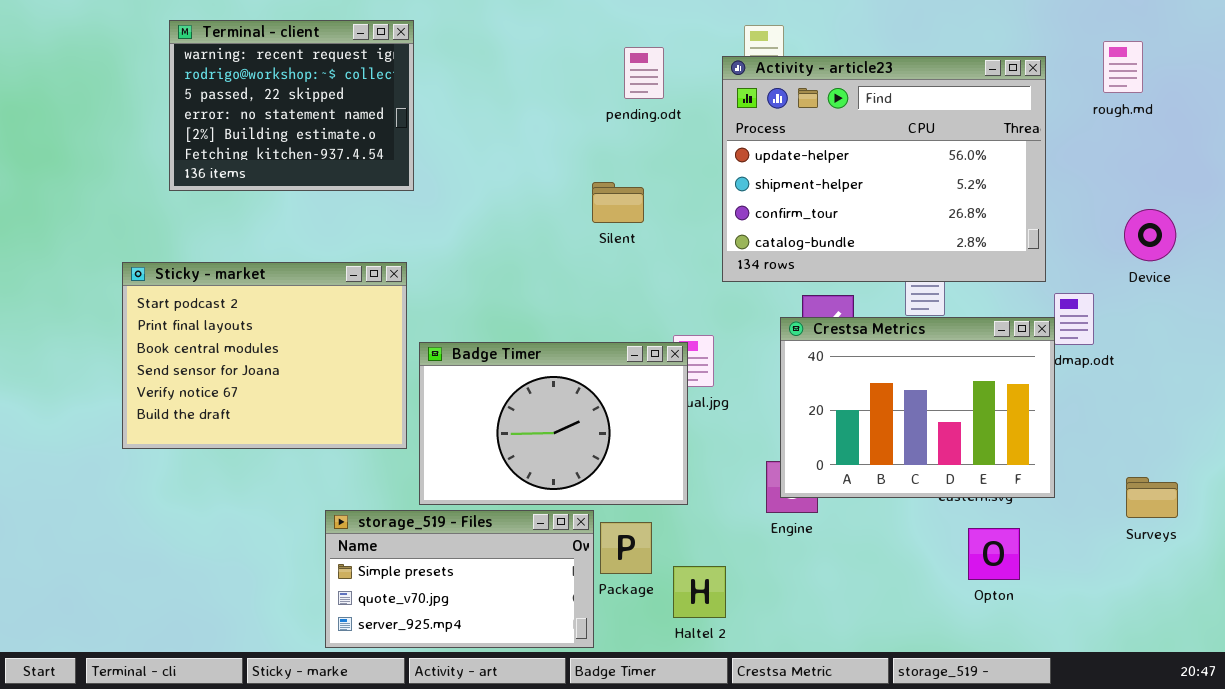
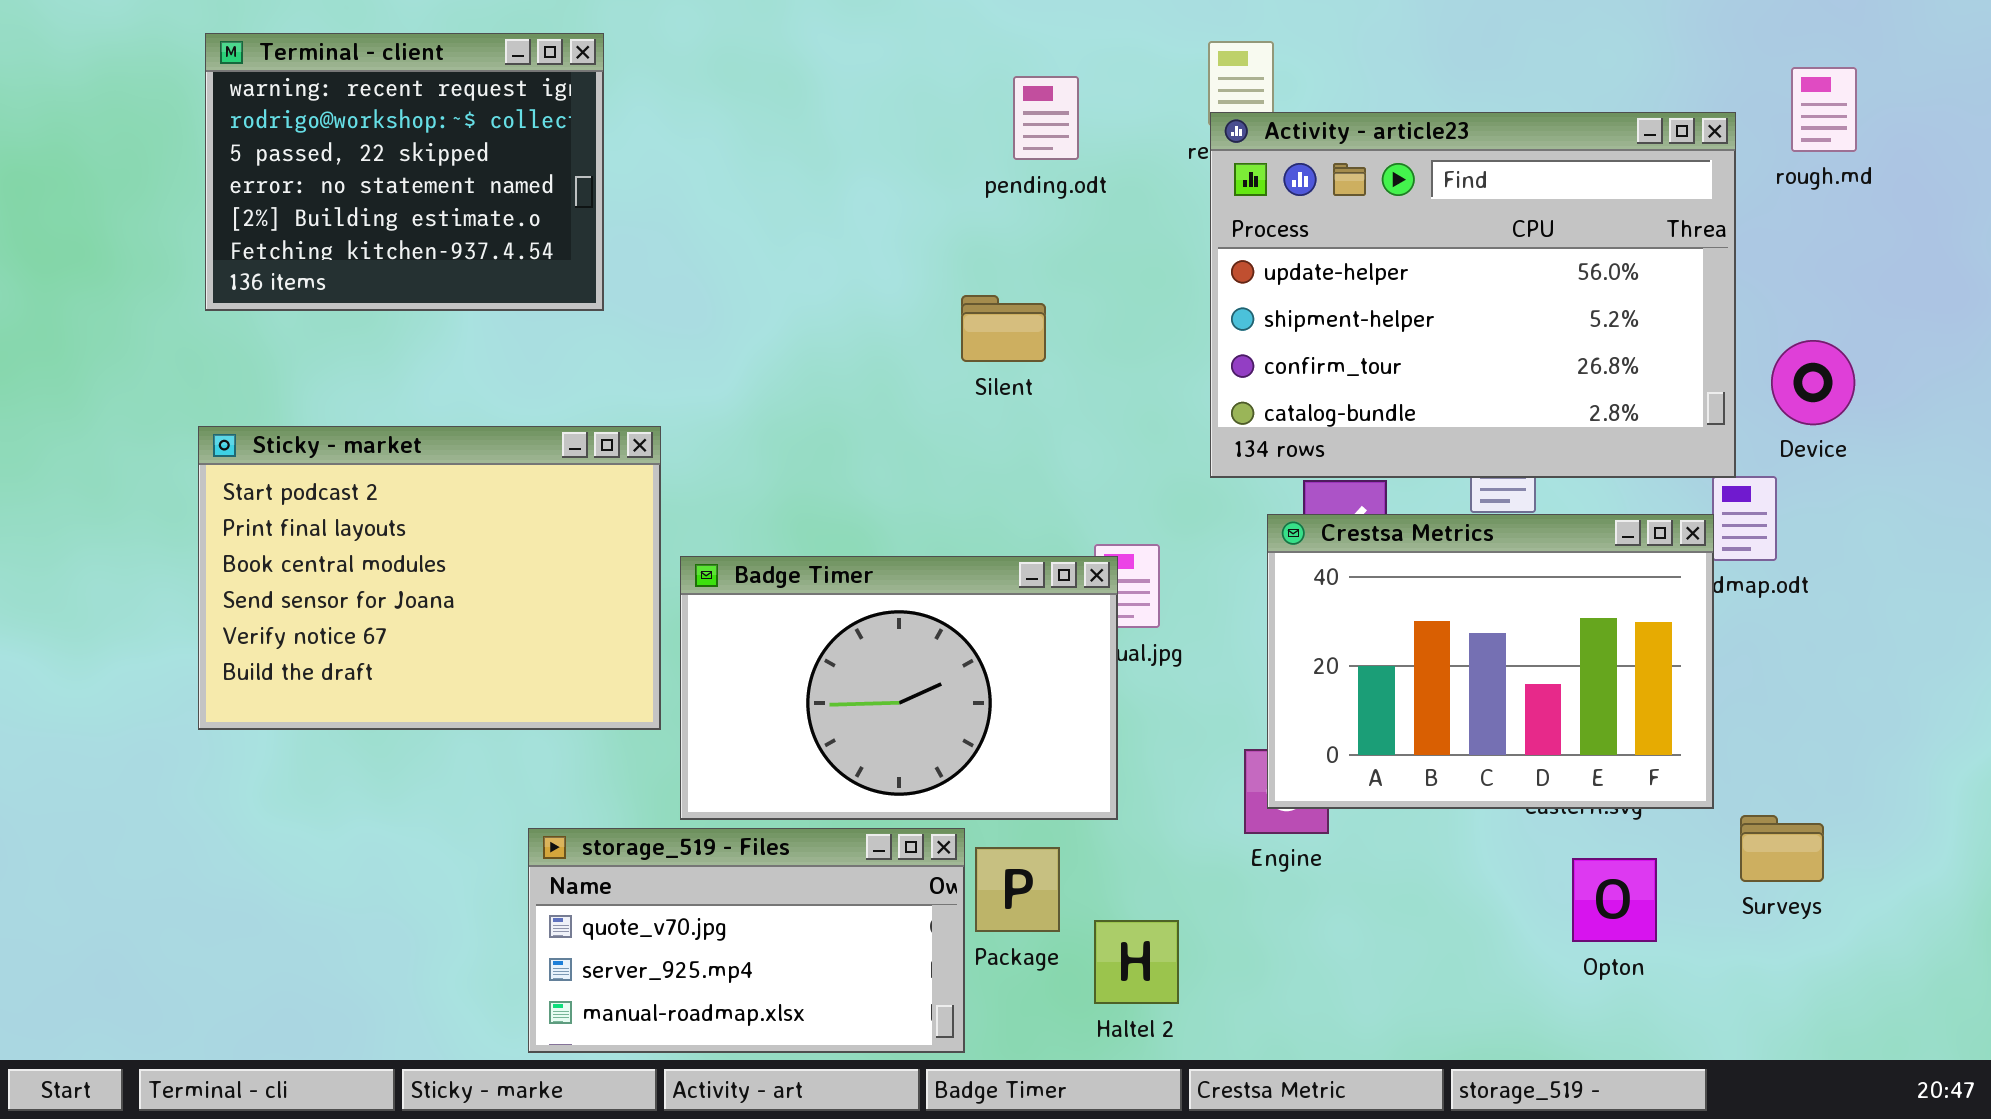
Terminal - client: [169,20,414,191] -> [205,33,604,311], moved
Activity - article23: [722,56,1046,282] -> [1210,112,1736,478], moved
Device: [1124,209,1176,261] -> [1771,340,1855,425], moved
Surveys: [1126,477,1178,518] -> [1740,815,1824,882], moved
storage_519 - Files: [325,510,594,648] -> [528,828,965,1053], scrolled down 1 row

